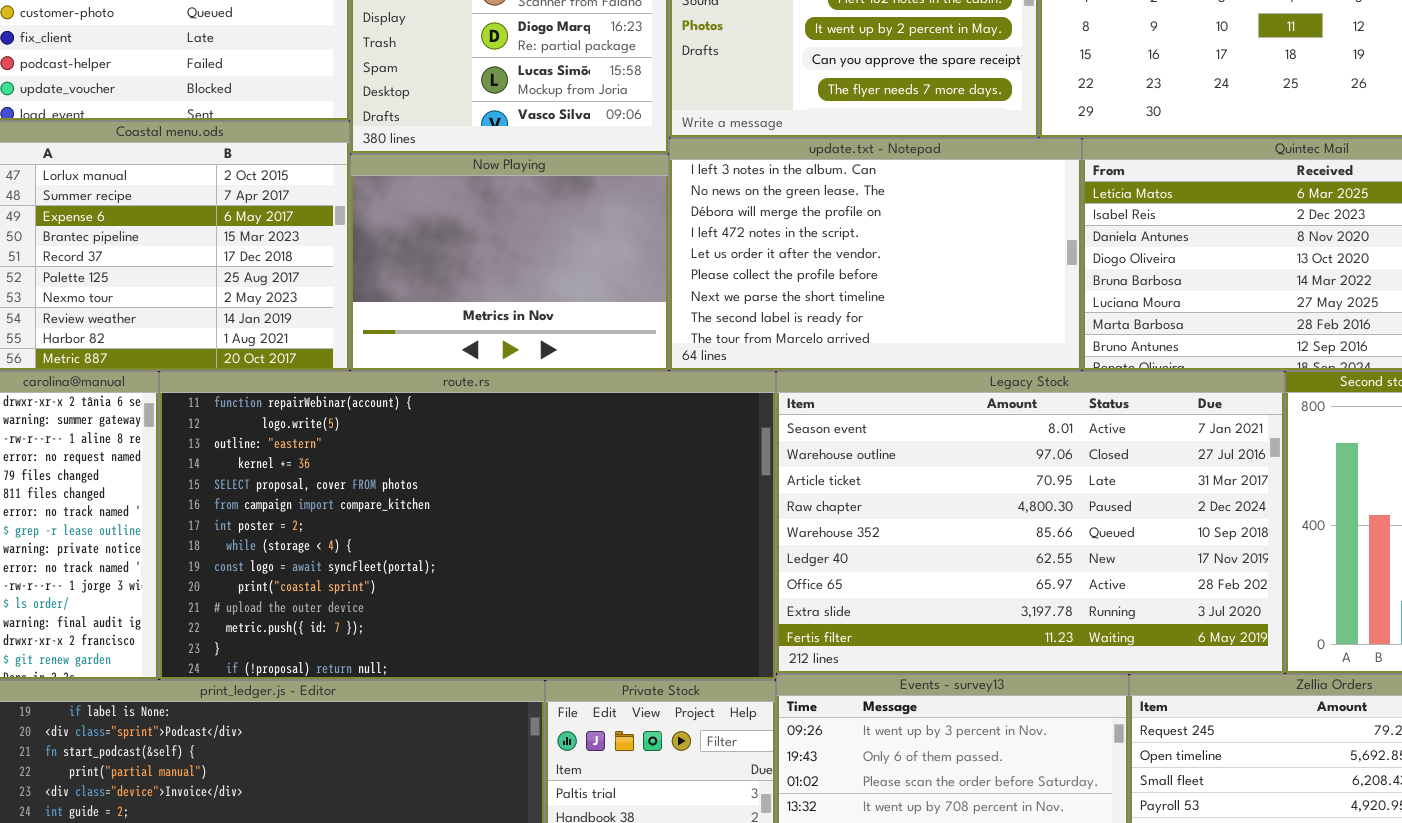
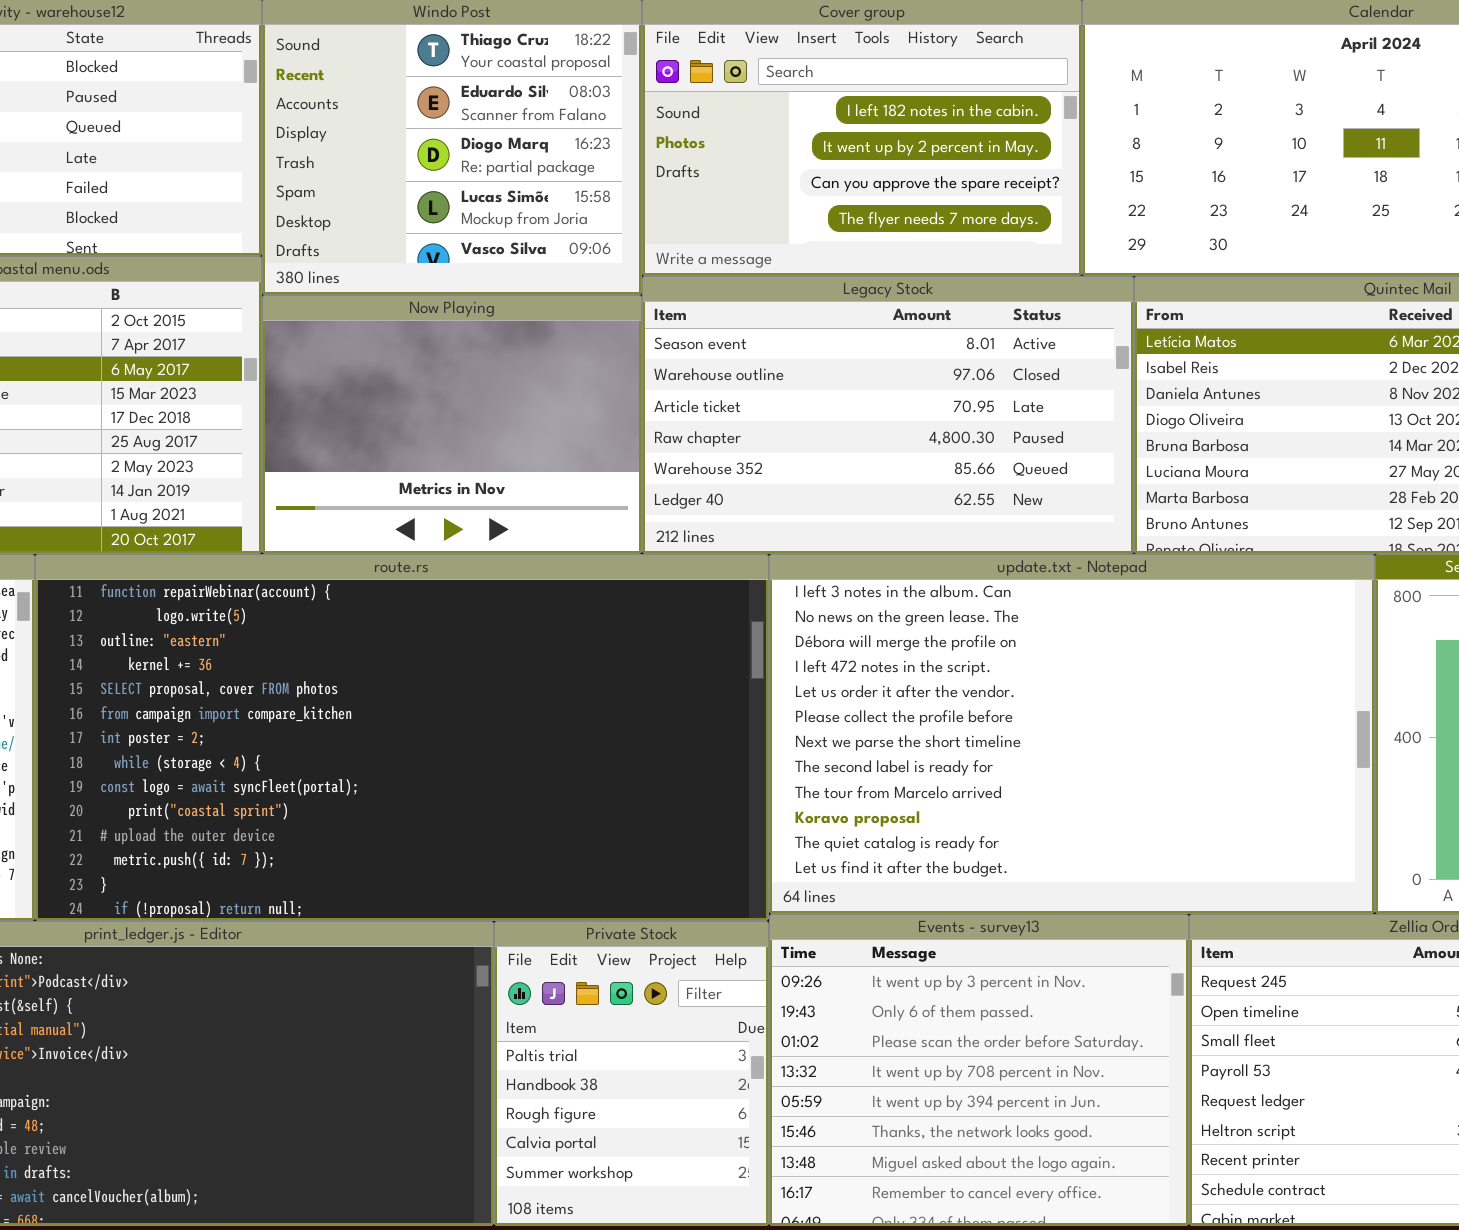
update.txt - Notepad: [669,138,1082,371] -> [769,554,1375,914], moved, resized
Legacy Stock: [776,371,1285,674] -> [642,276,1134,554], moved, resized

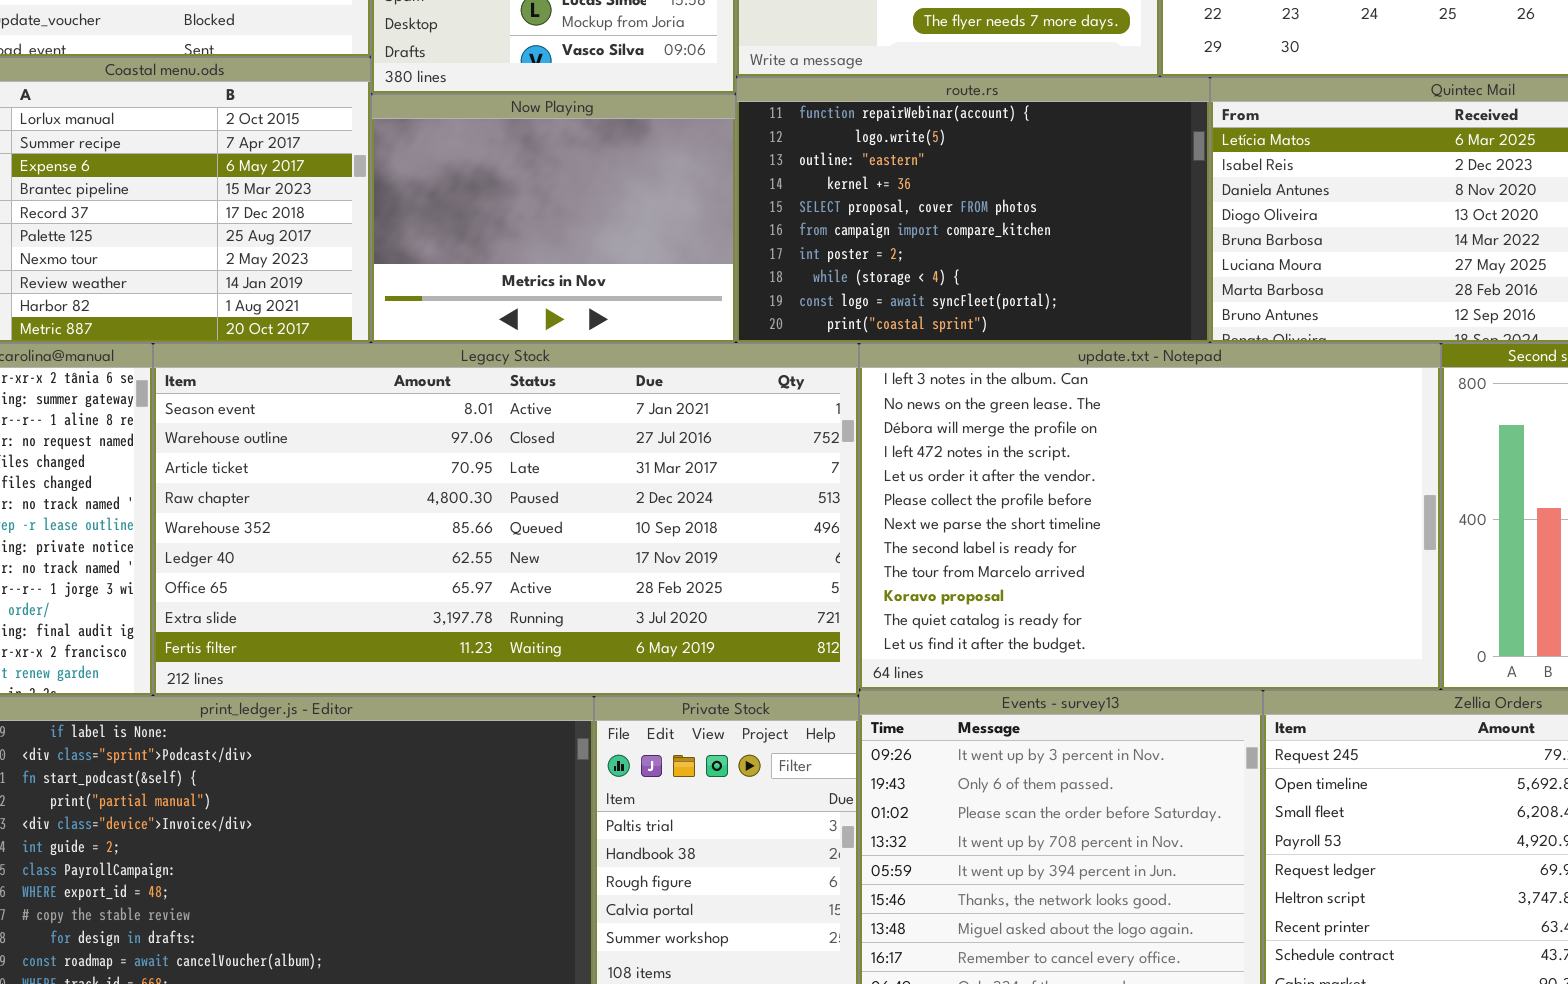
Legacy Stock: [642,276,1134,554] -> [153,343,859,696], moved, resized
route.rs: [35,554,769,921] -> [736,77,1210,343], moved, resized

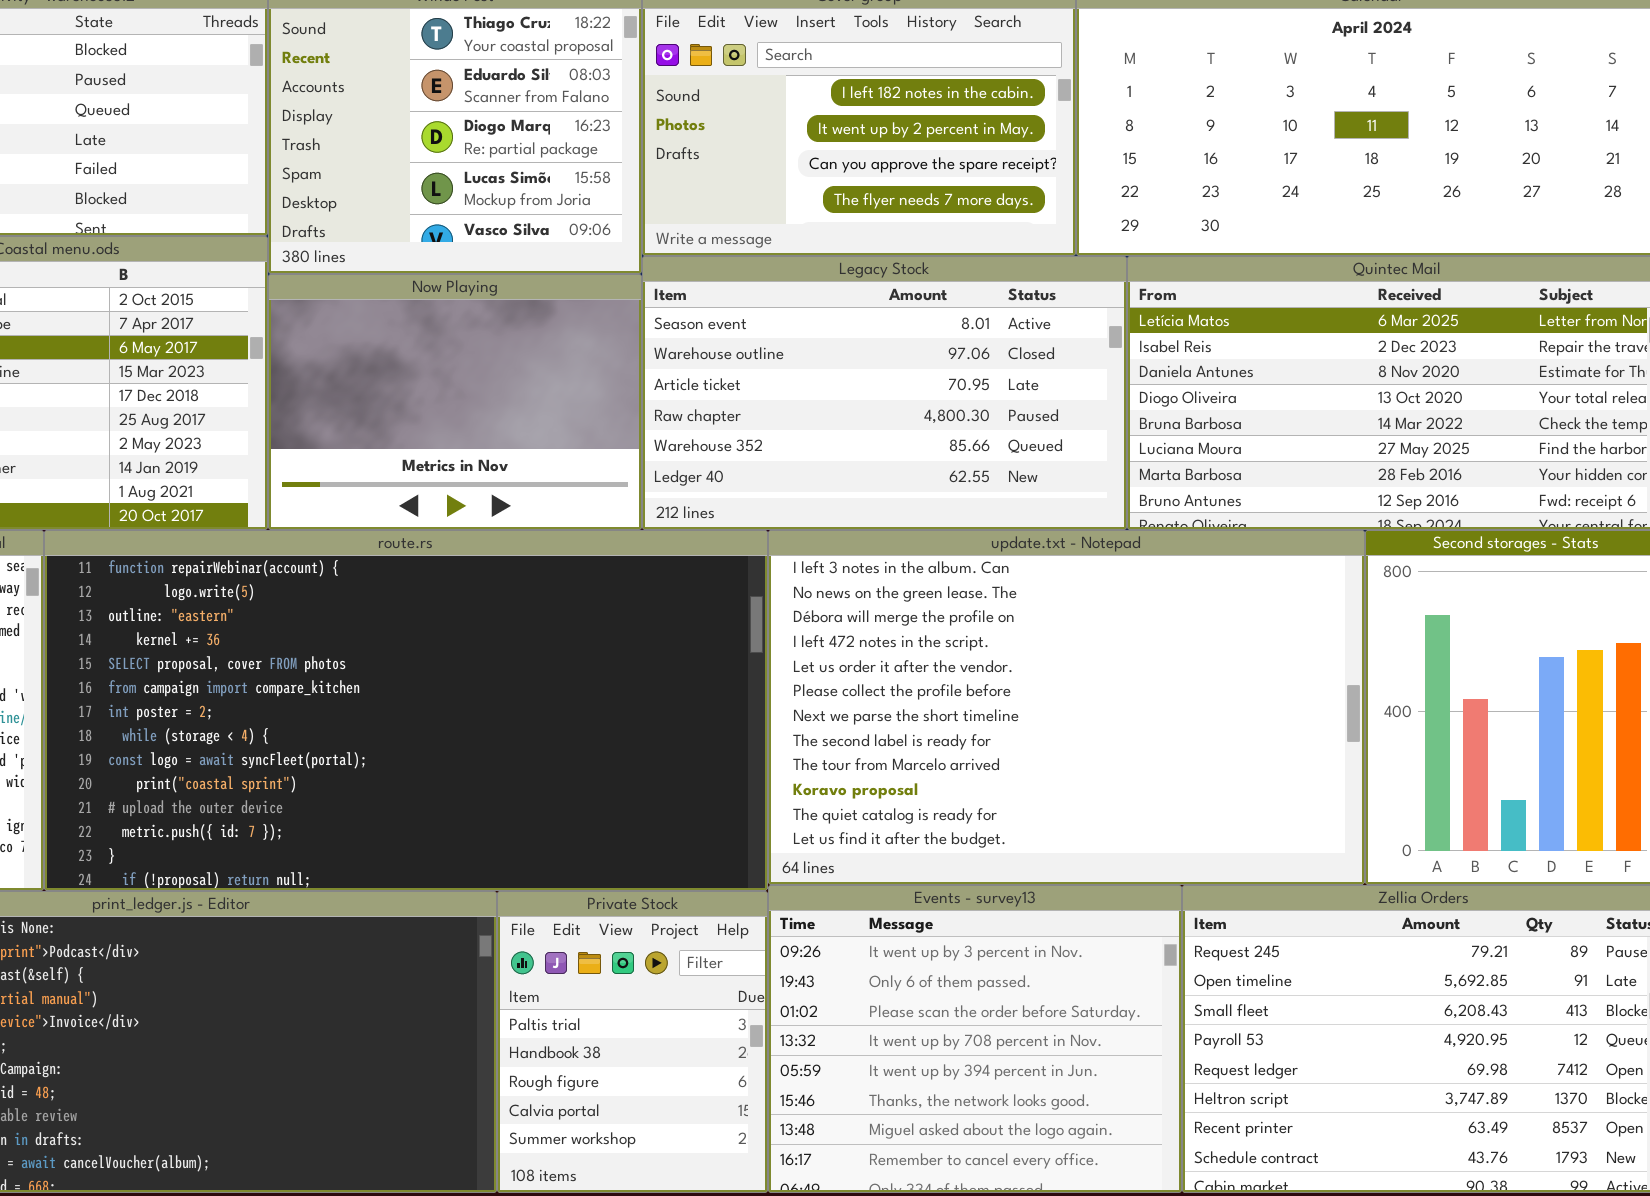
route.rs: [736,77,1210,343] -> [44,530,768,891], moved, resized
Legacy Stock: [153,343,859,696] -> [642,256,1127,530], moved, resized

